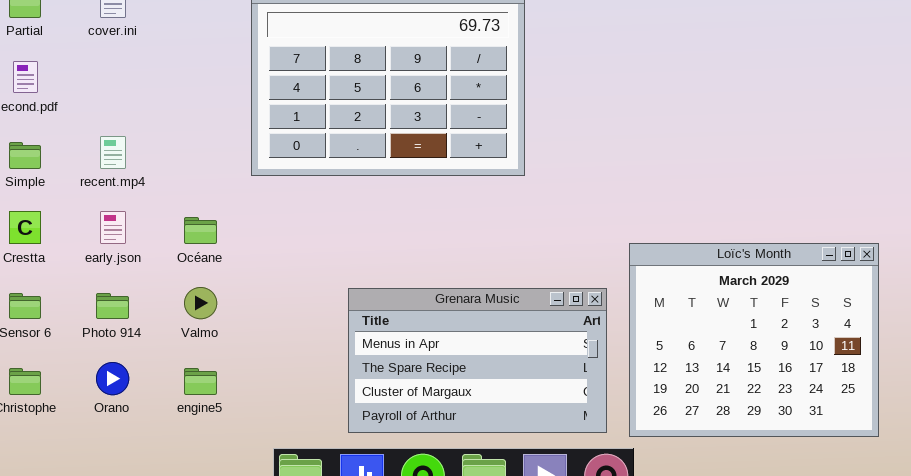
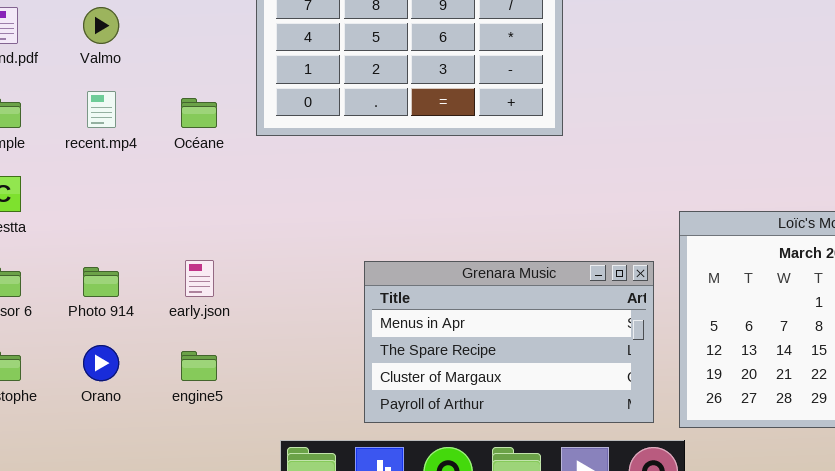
early.json: [100,211,126,244] -> [185,260,214,297], moved
Océane: [184,217,217,244] -> [181,98,217,128], moved
Valmo: [184,287,217,319] -> [83,7,119,44], moved

